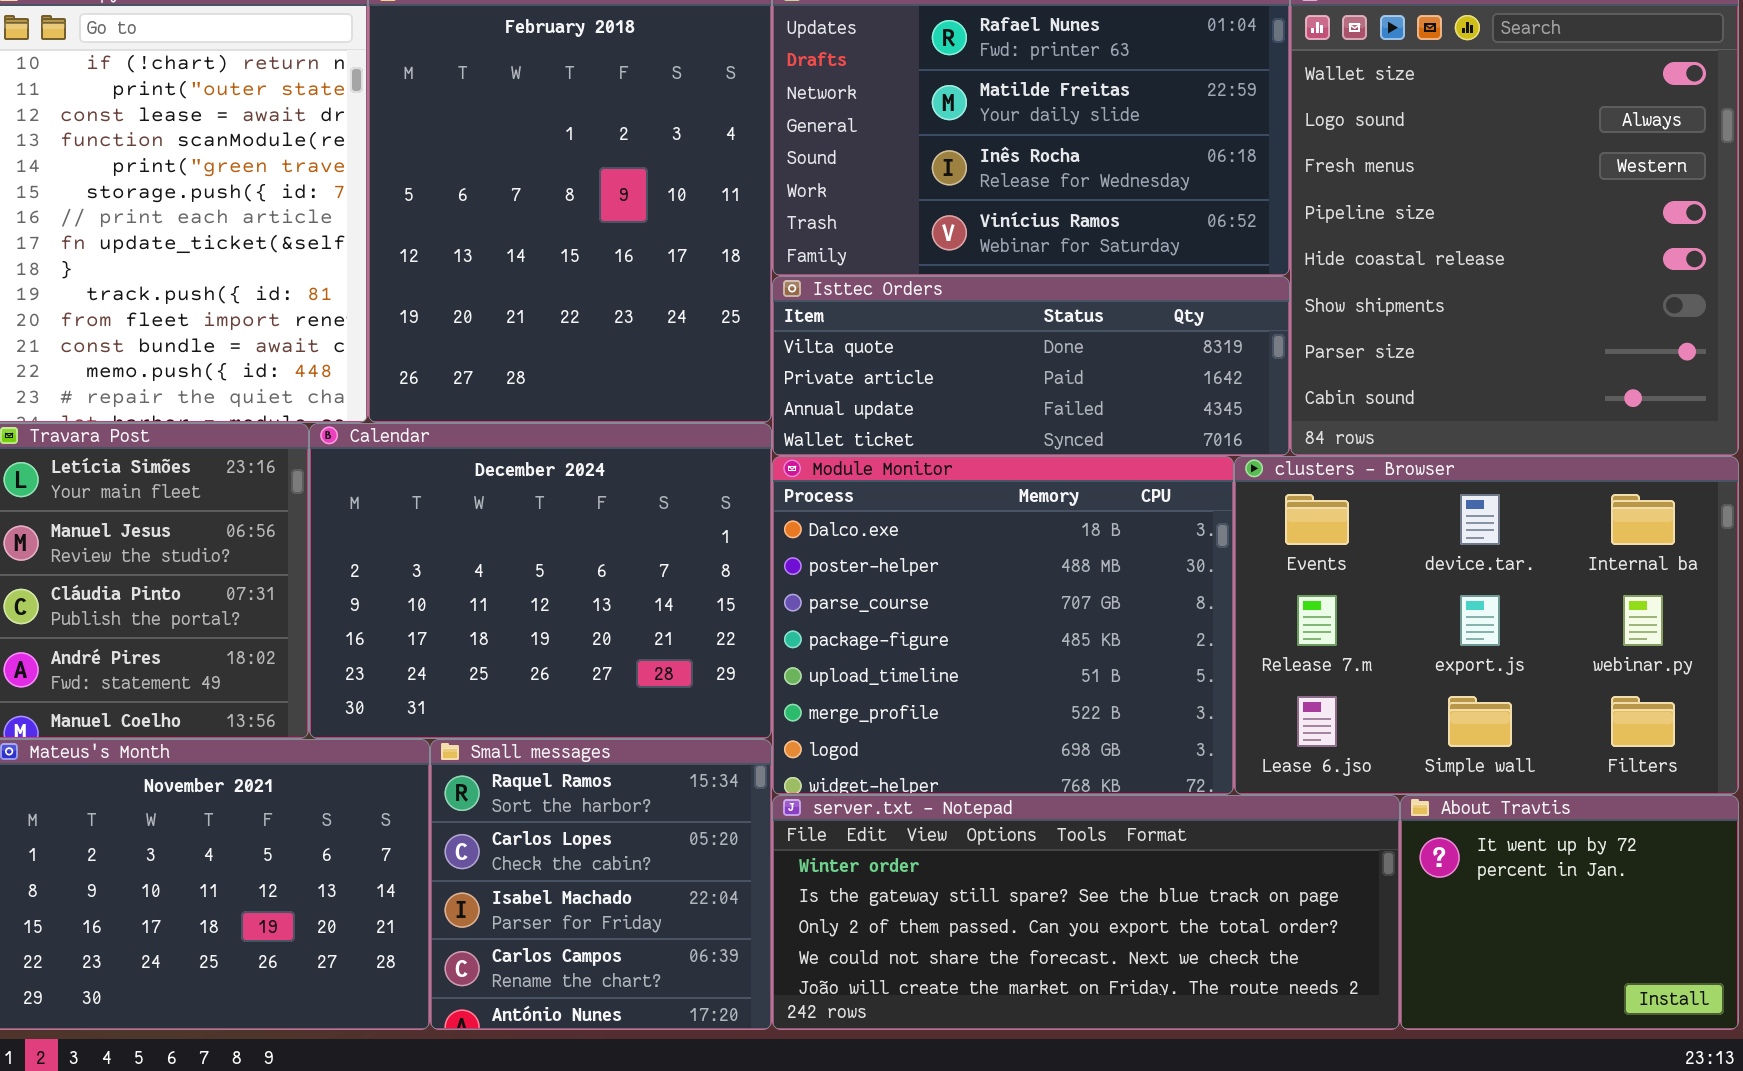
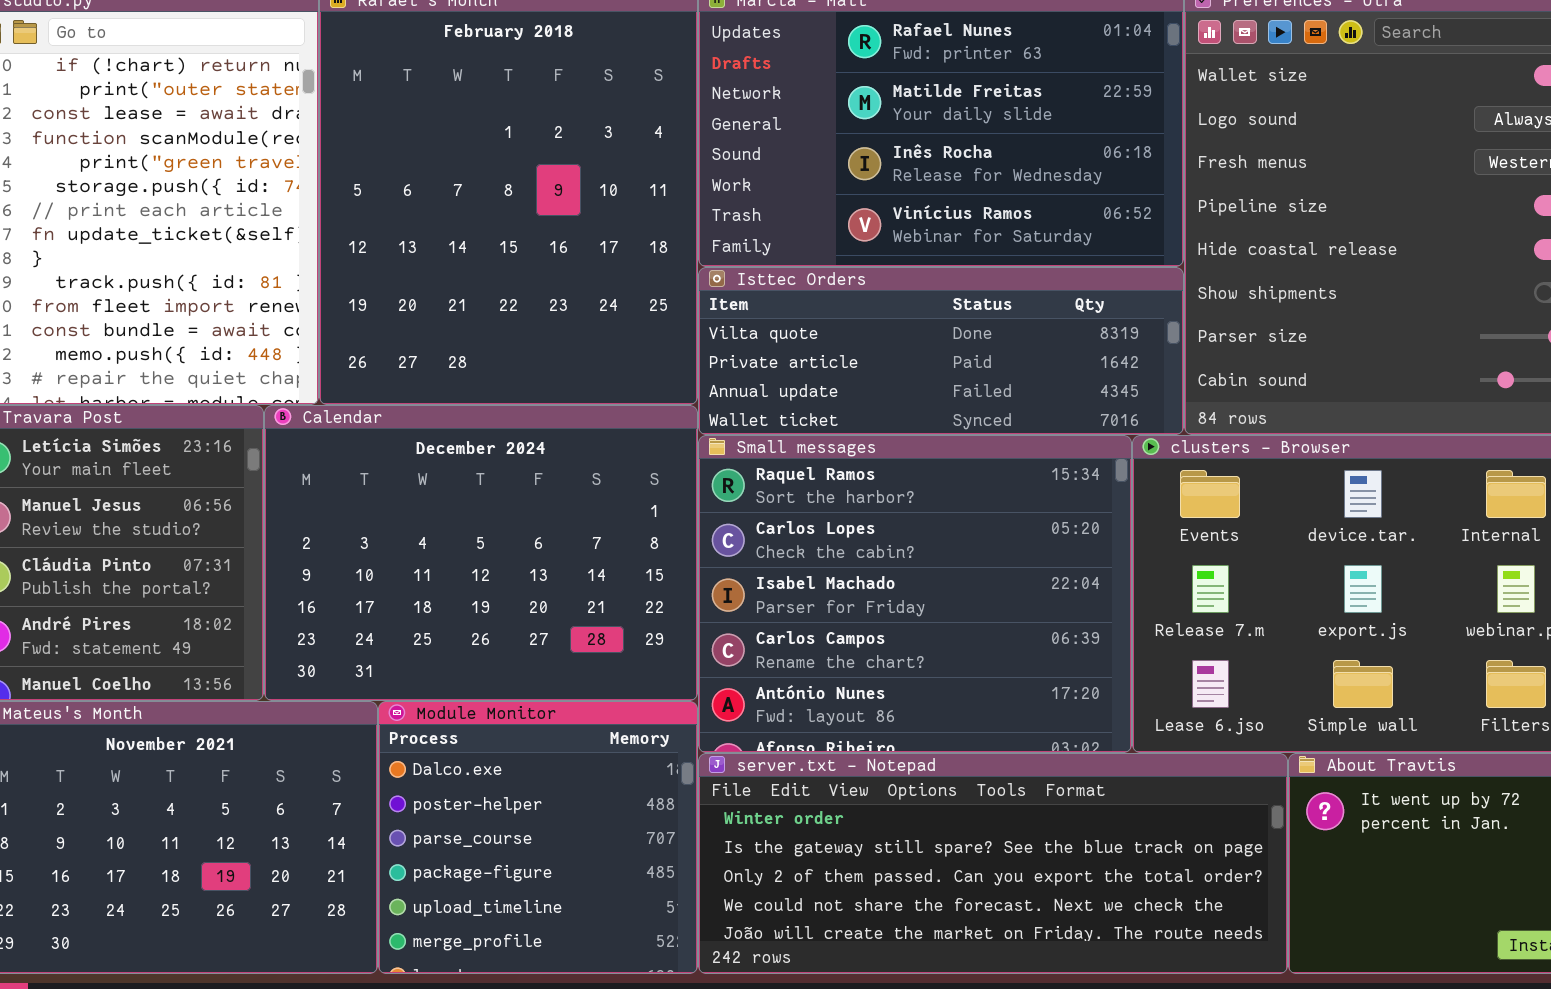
Module Monitor: [772,456,1234,795] -> [378,701,698,974], moved, resized
Small messages: [430,739,772,1030] -> [698,435,1132,753], moved, resized

